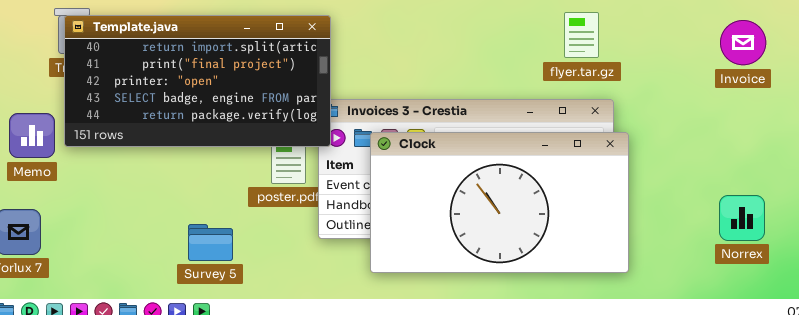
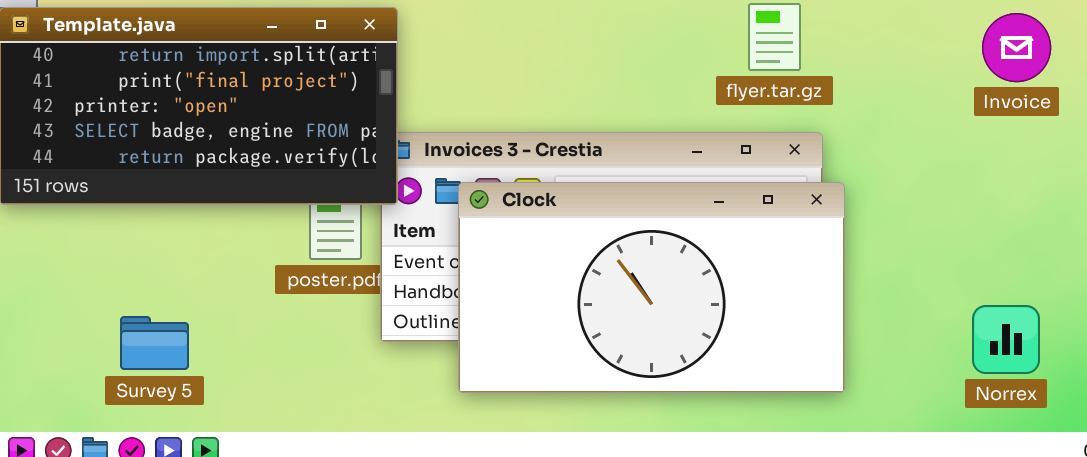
Norrex: [719,195,765,241] -> [972,305,1040,374], moved
Survey 5: [188,224,233,261] -> [120,316,189,370], moved

